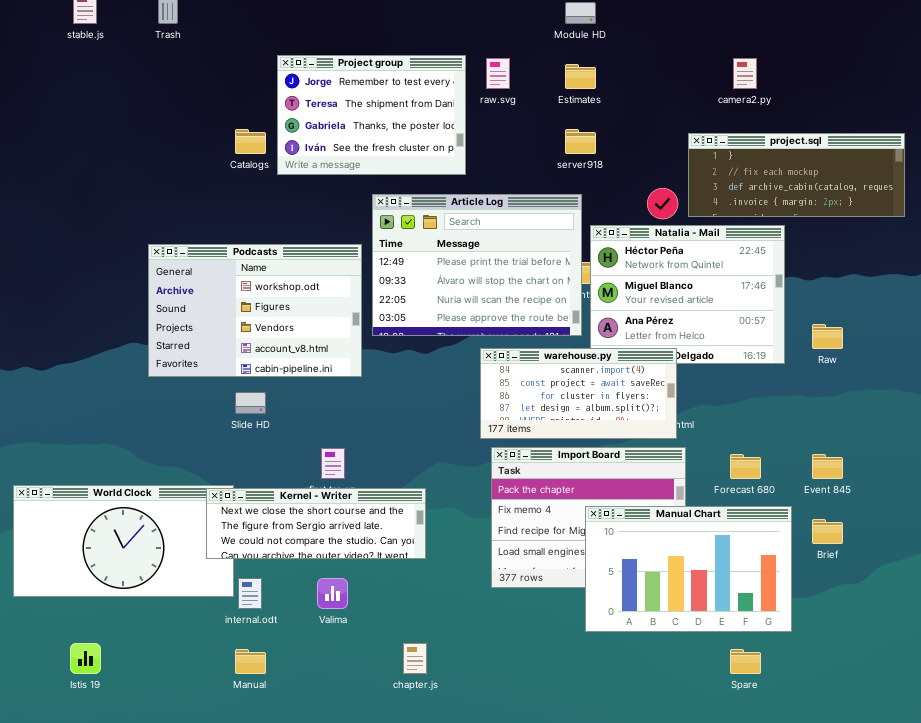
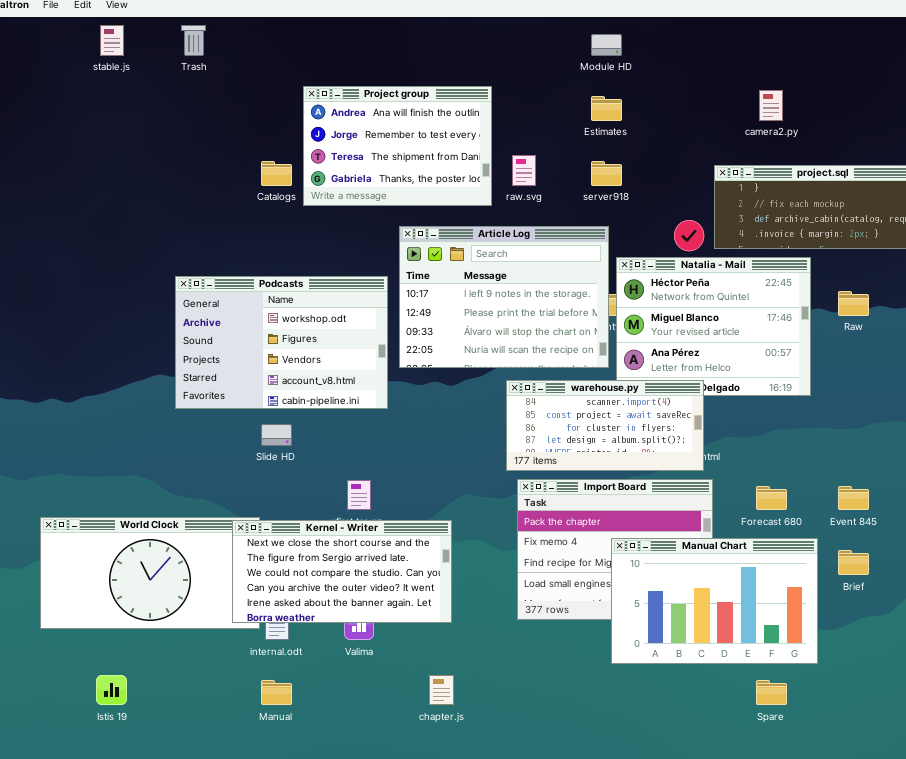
Project group: [277,55,466,175] -> [303,86,492,206], scrolled up 1 row
raw.svg: [486,58,510,89] -> [512,155,536,186], moved
Article Log: [372,194,582,336] -> [399,226,609,368], scrolled up 1 row
Raw: [812,324,843,349] -> [838,291,869,316], moved
Kernel - Writer: [206,488,426,559] -> [232,520,452,623], resized

